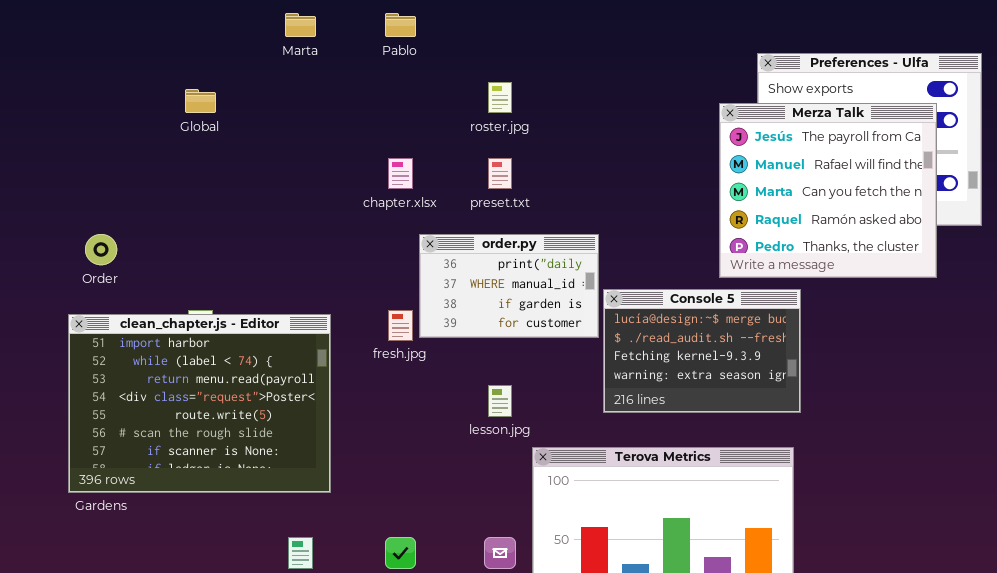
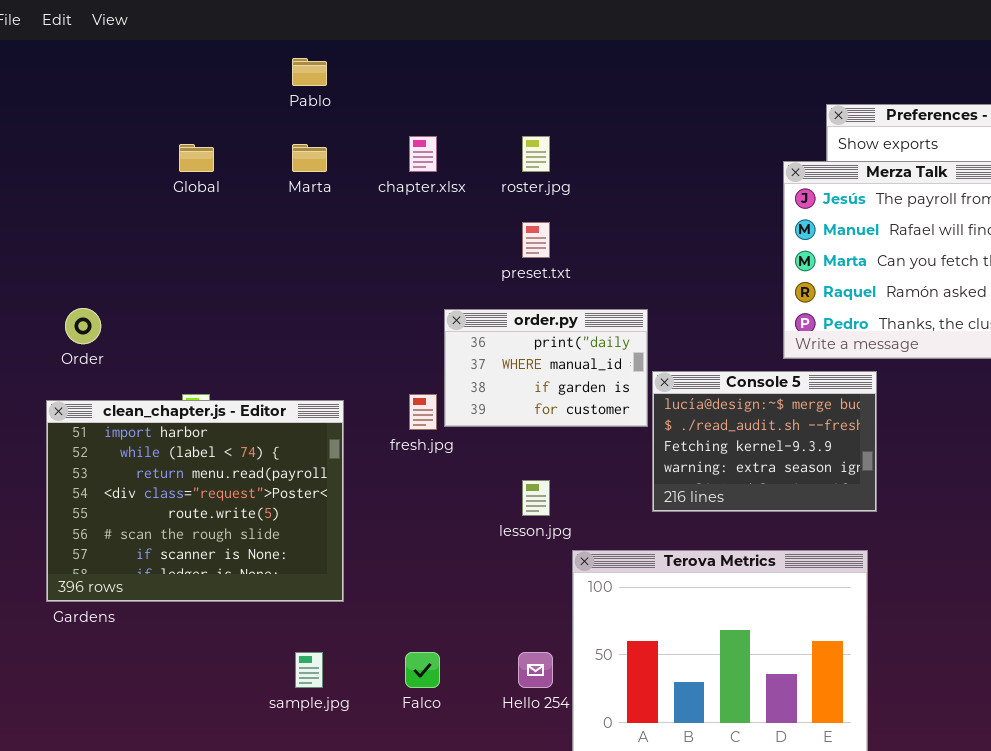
Marta: [285,13,316,37] -> [292,144,327,172], moved
Pablo: [385,13,416,37] -> [292,58,327,86], moved
chapter.xlsx: [388,158,413,189] -> [409,136,437,172], moved

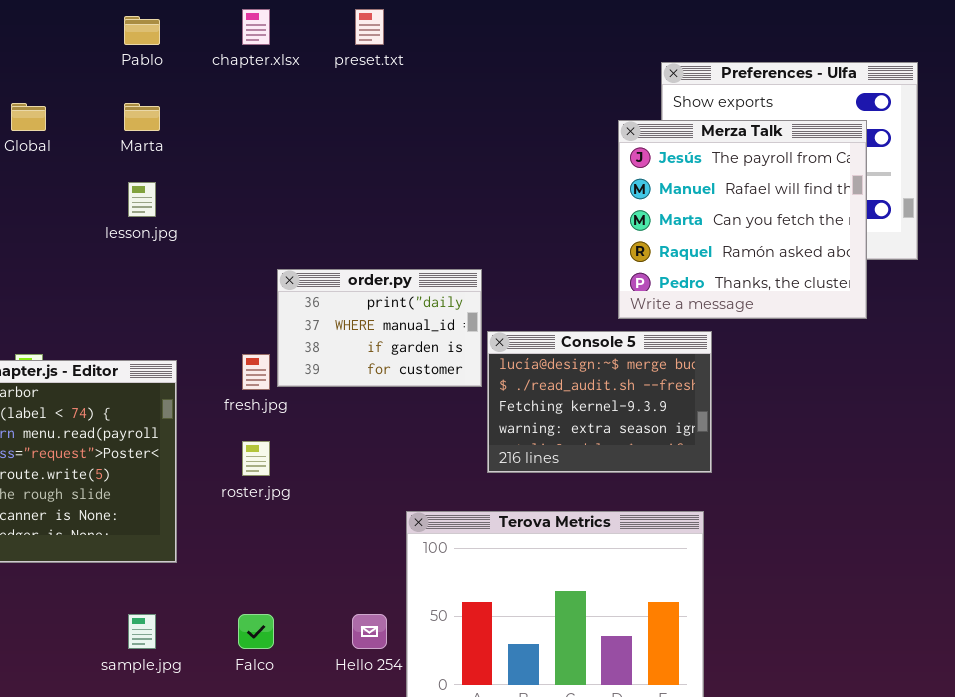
chapter.xlsx: [409,136,437,172] -> [242,9,270,45], moved
roster.jpg: [522,136,550,172] -> [242,441,270,476], moved
preset.txt: [522,222,550,258] -> [355,9,384,45], moved
lesson.jpg: [522,480,550,516] -> [128,182,156,217], moved

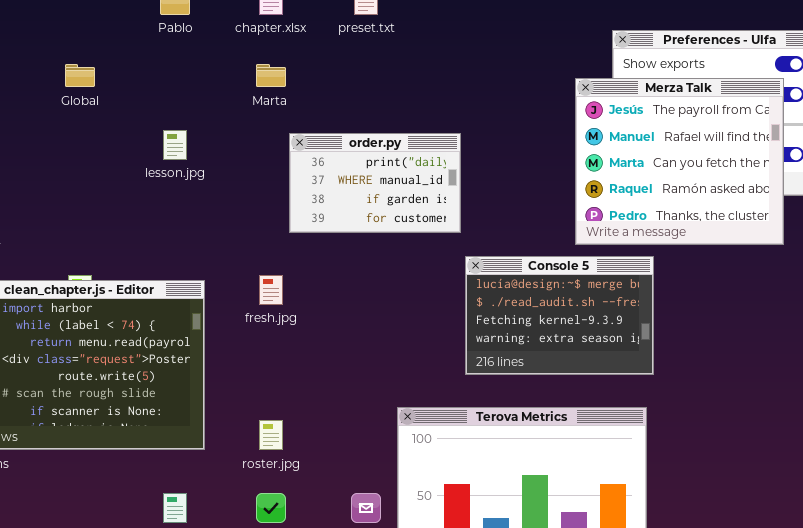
Marta: [124,103,160,131] -> [256,64,286,87], moved
order.py: [277,269,482,387] -> [289,133,461,233], moved
roster.jpg: [242,441,270,476] -> [259,420,283,450], moved

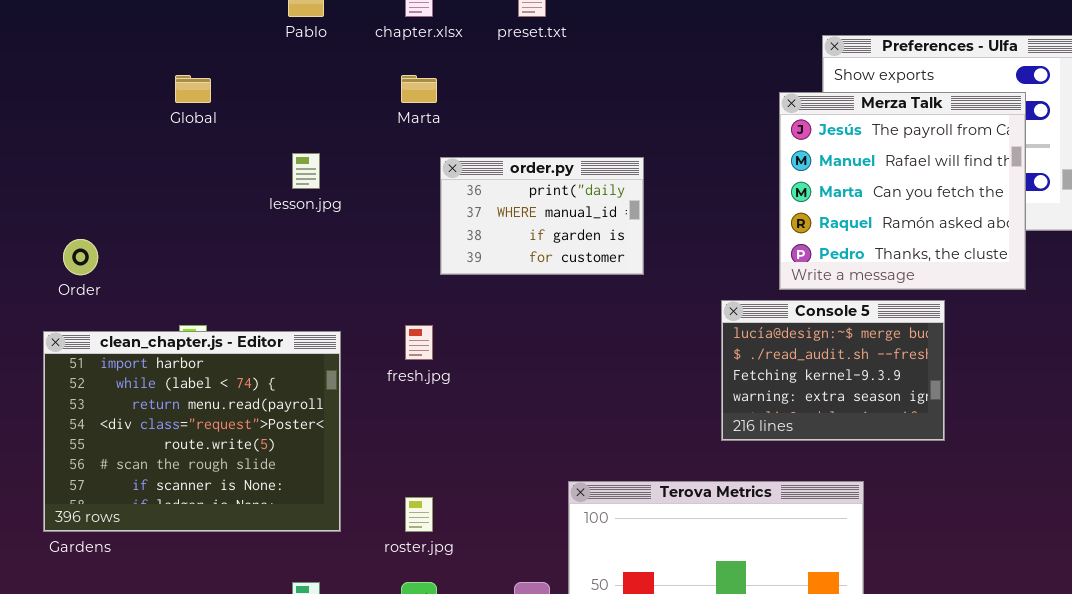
Console 5: [465,256,654,375] -> [721,300,945,441], moved

